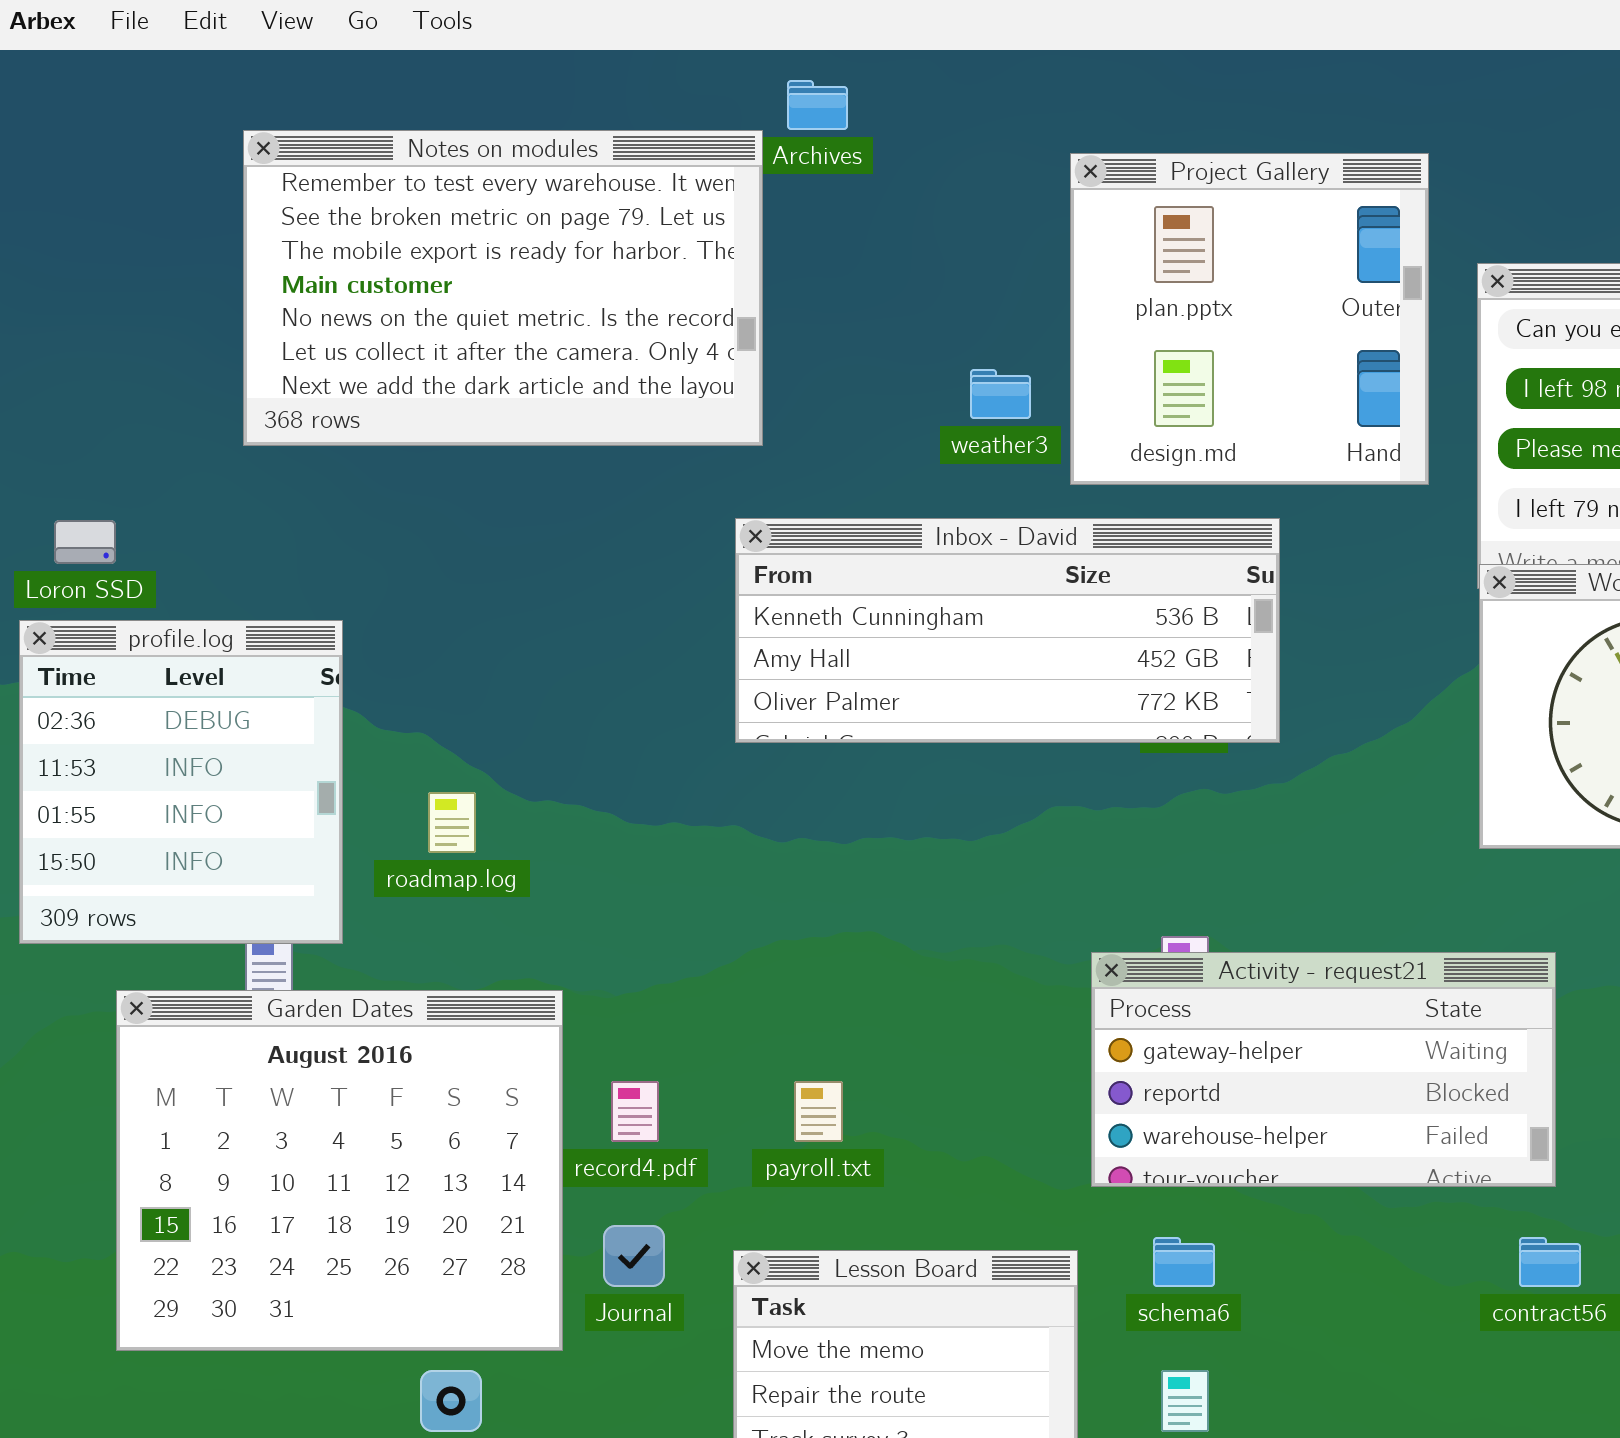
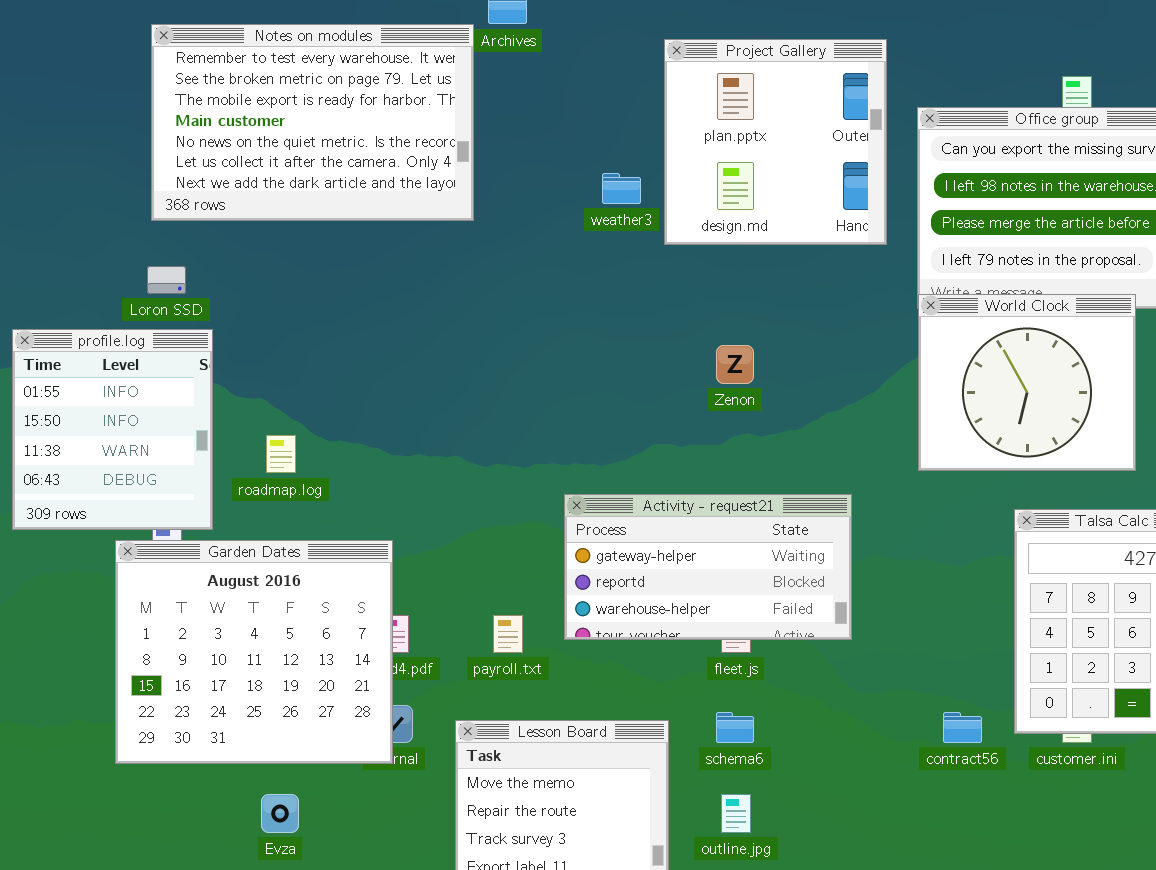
Inbox - David: [735,518,1280,743] -> none, closed
Loron SSD: [54,520,116,564] -> [147,266,186,294], moved
profile.log: [19,620,343,944] -> [12,329,213,530], scrolled down 2 rows
Activity - request21: [1091,952,1556,1187] -> [564,494,852,640], moved
Garden Dates: [116,990,563,1351] -> [115,540,393,764], moved

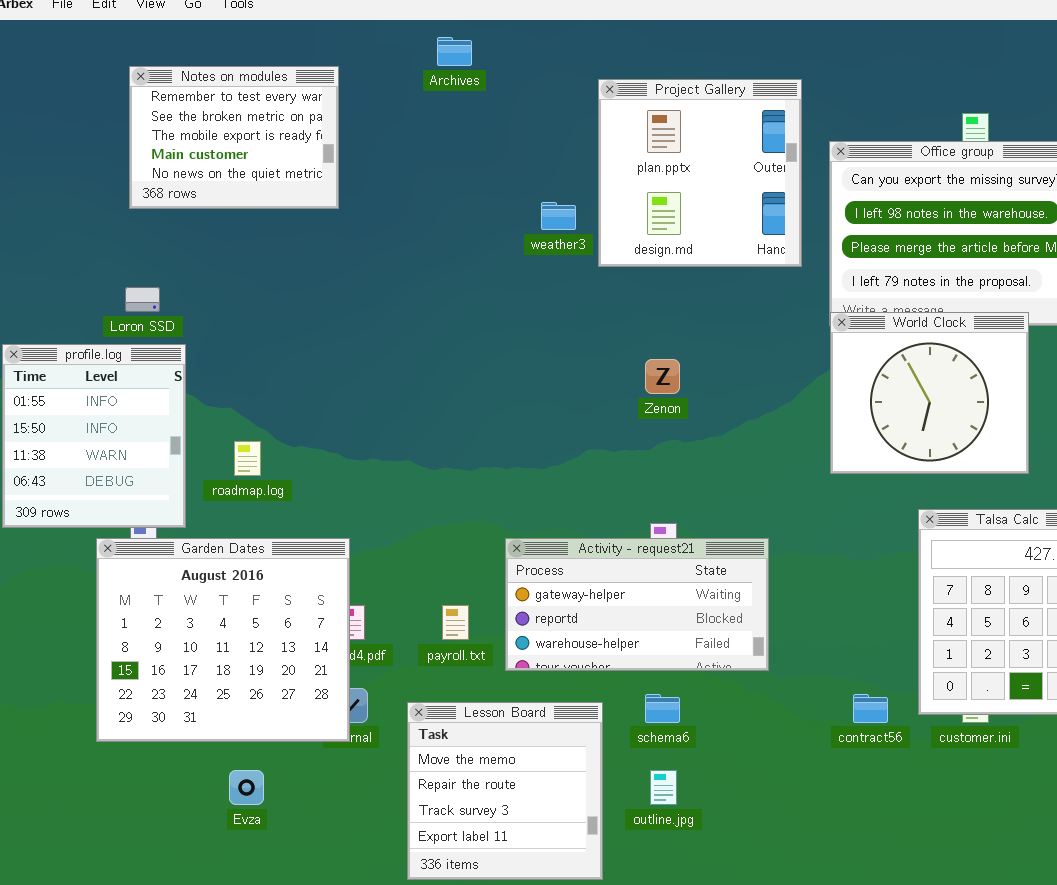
Notes on modules: [151,24,474,221] -> [129,66,339,209], resized
Activity - request21: [564,494,852,640] -> [505,538,769,671], moved

